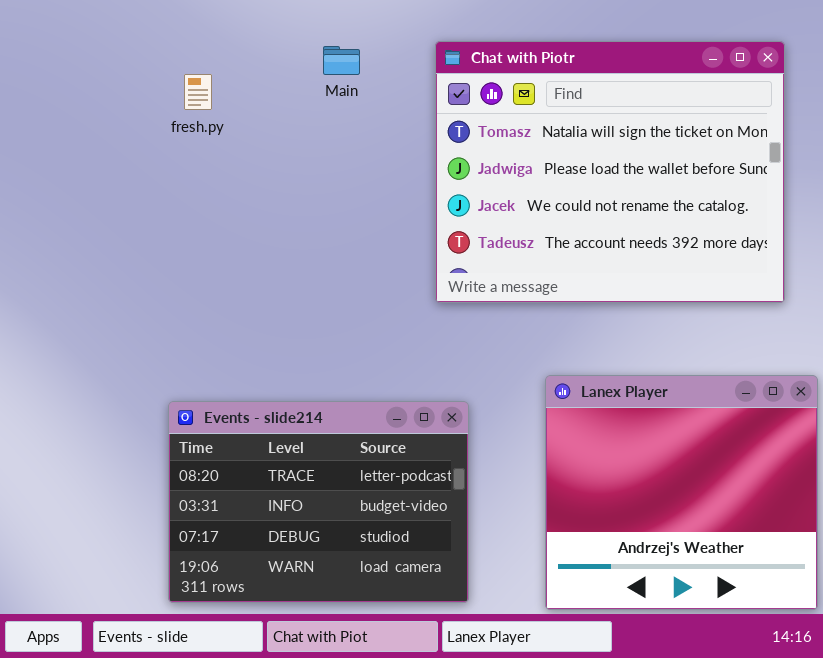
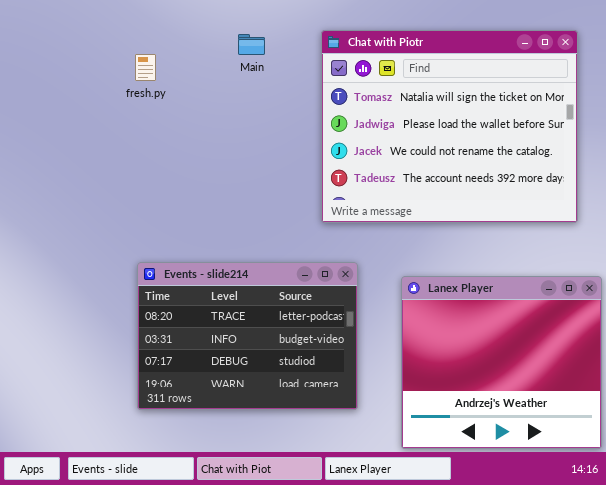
Events - slide214: [168,401,469,603] -> [137,262,358,410], moved

